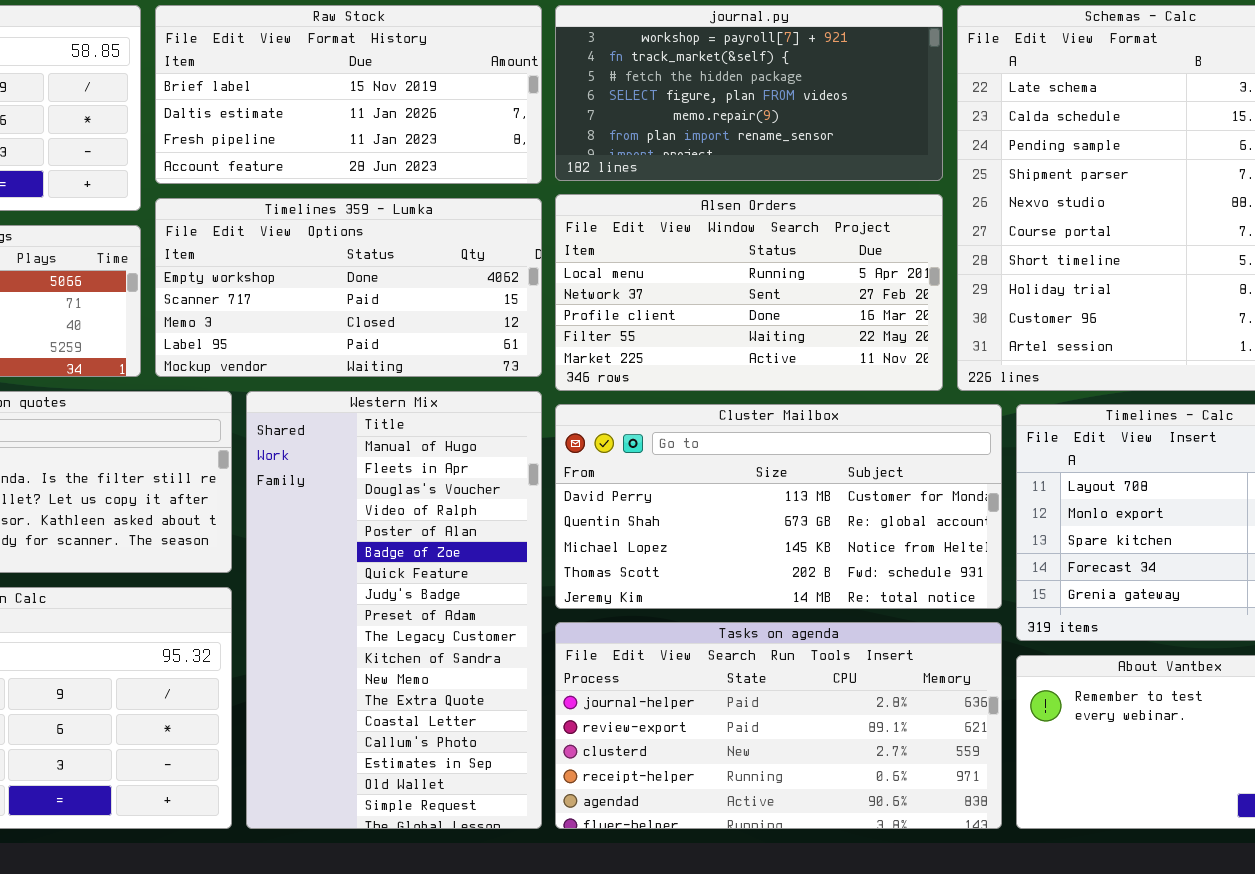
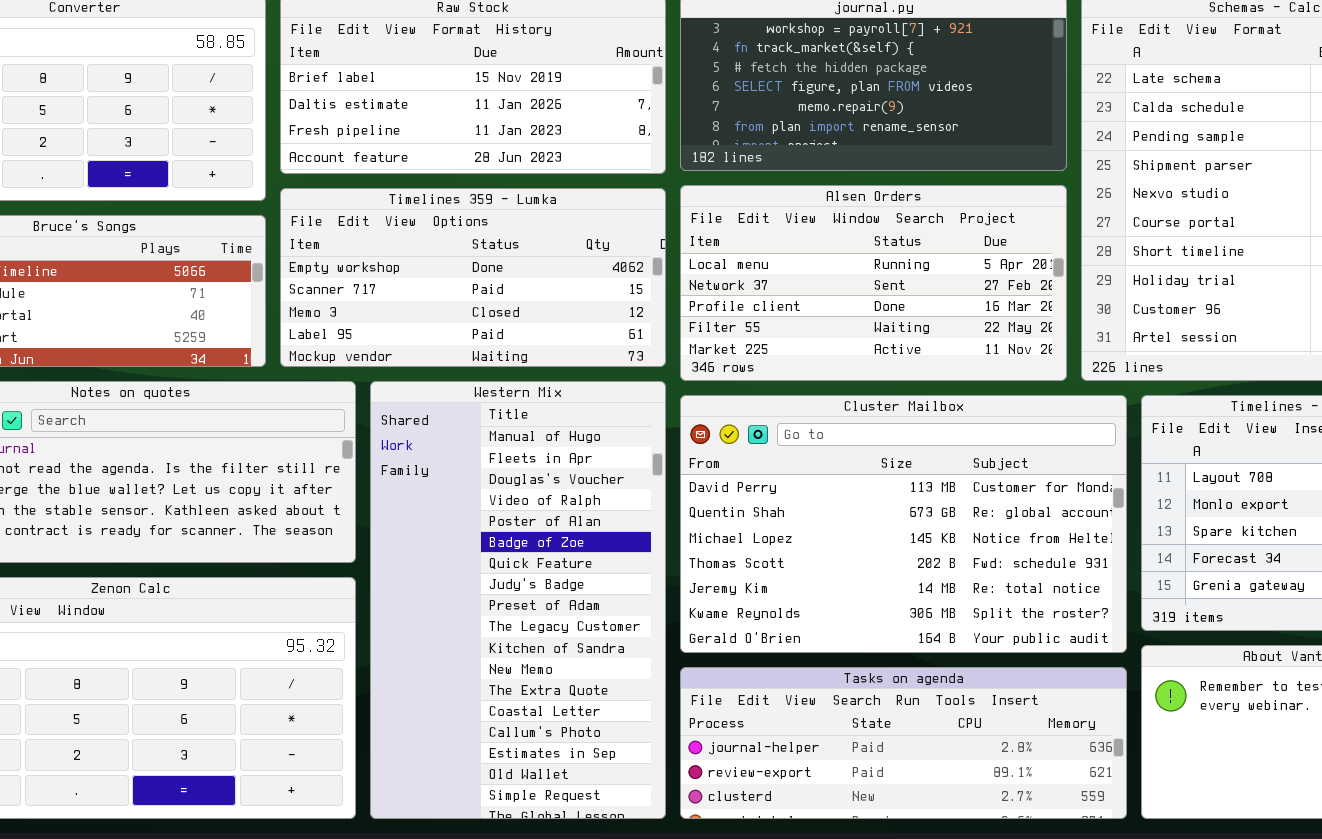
Cluster Mailbox: [555,404,1002,609] -> [680,395,1127,653], resized
Tasks on agenda: [555,622,1002,829] -> [680,667,1127,819], resized

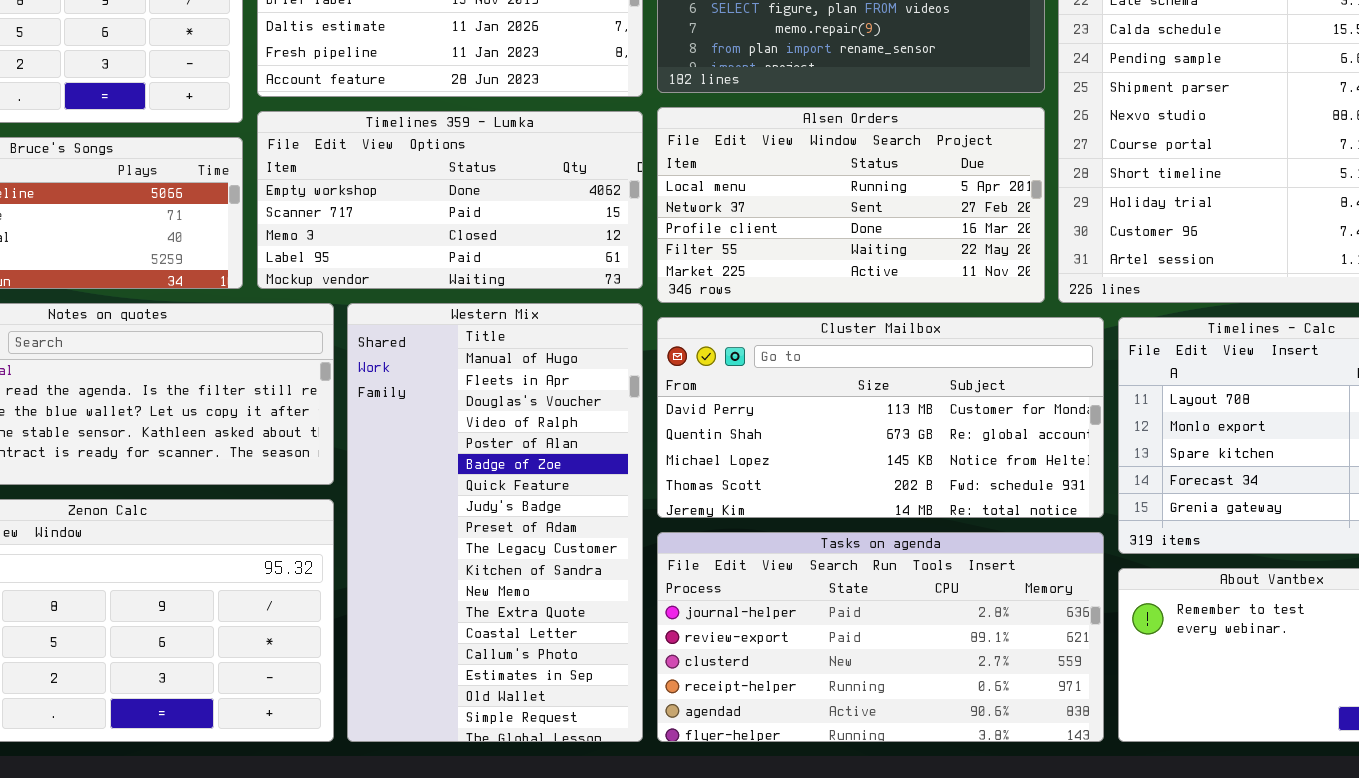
Cluster Mailbox: [680,395,1127,653] -> [657,317,1104,518], resized
Tasks on agenda: [680,667,1127,819] -> [657,532,1104,742], resized

